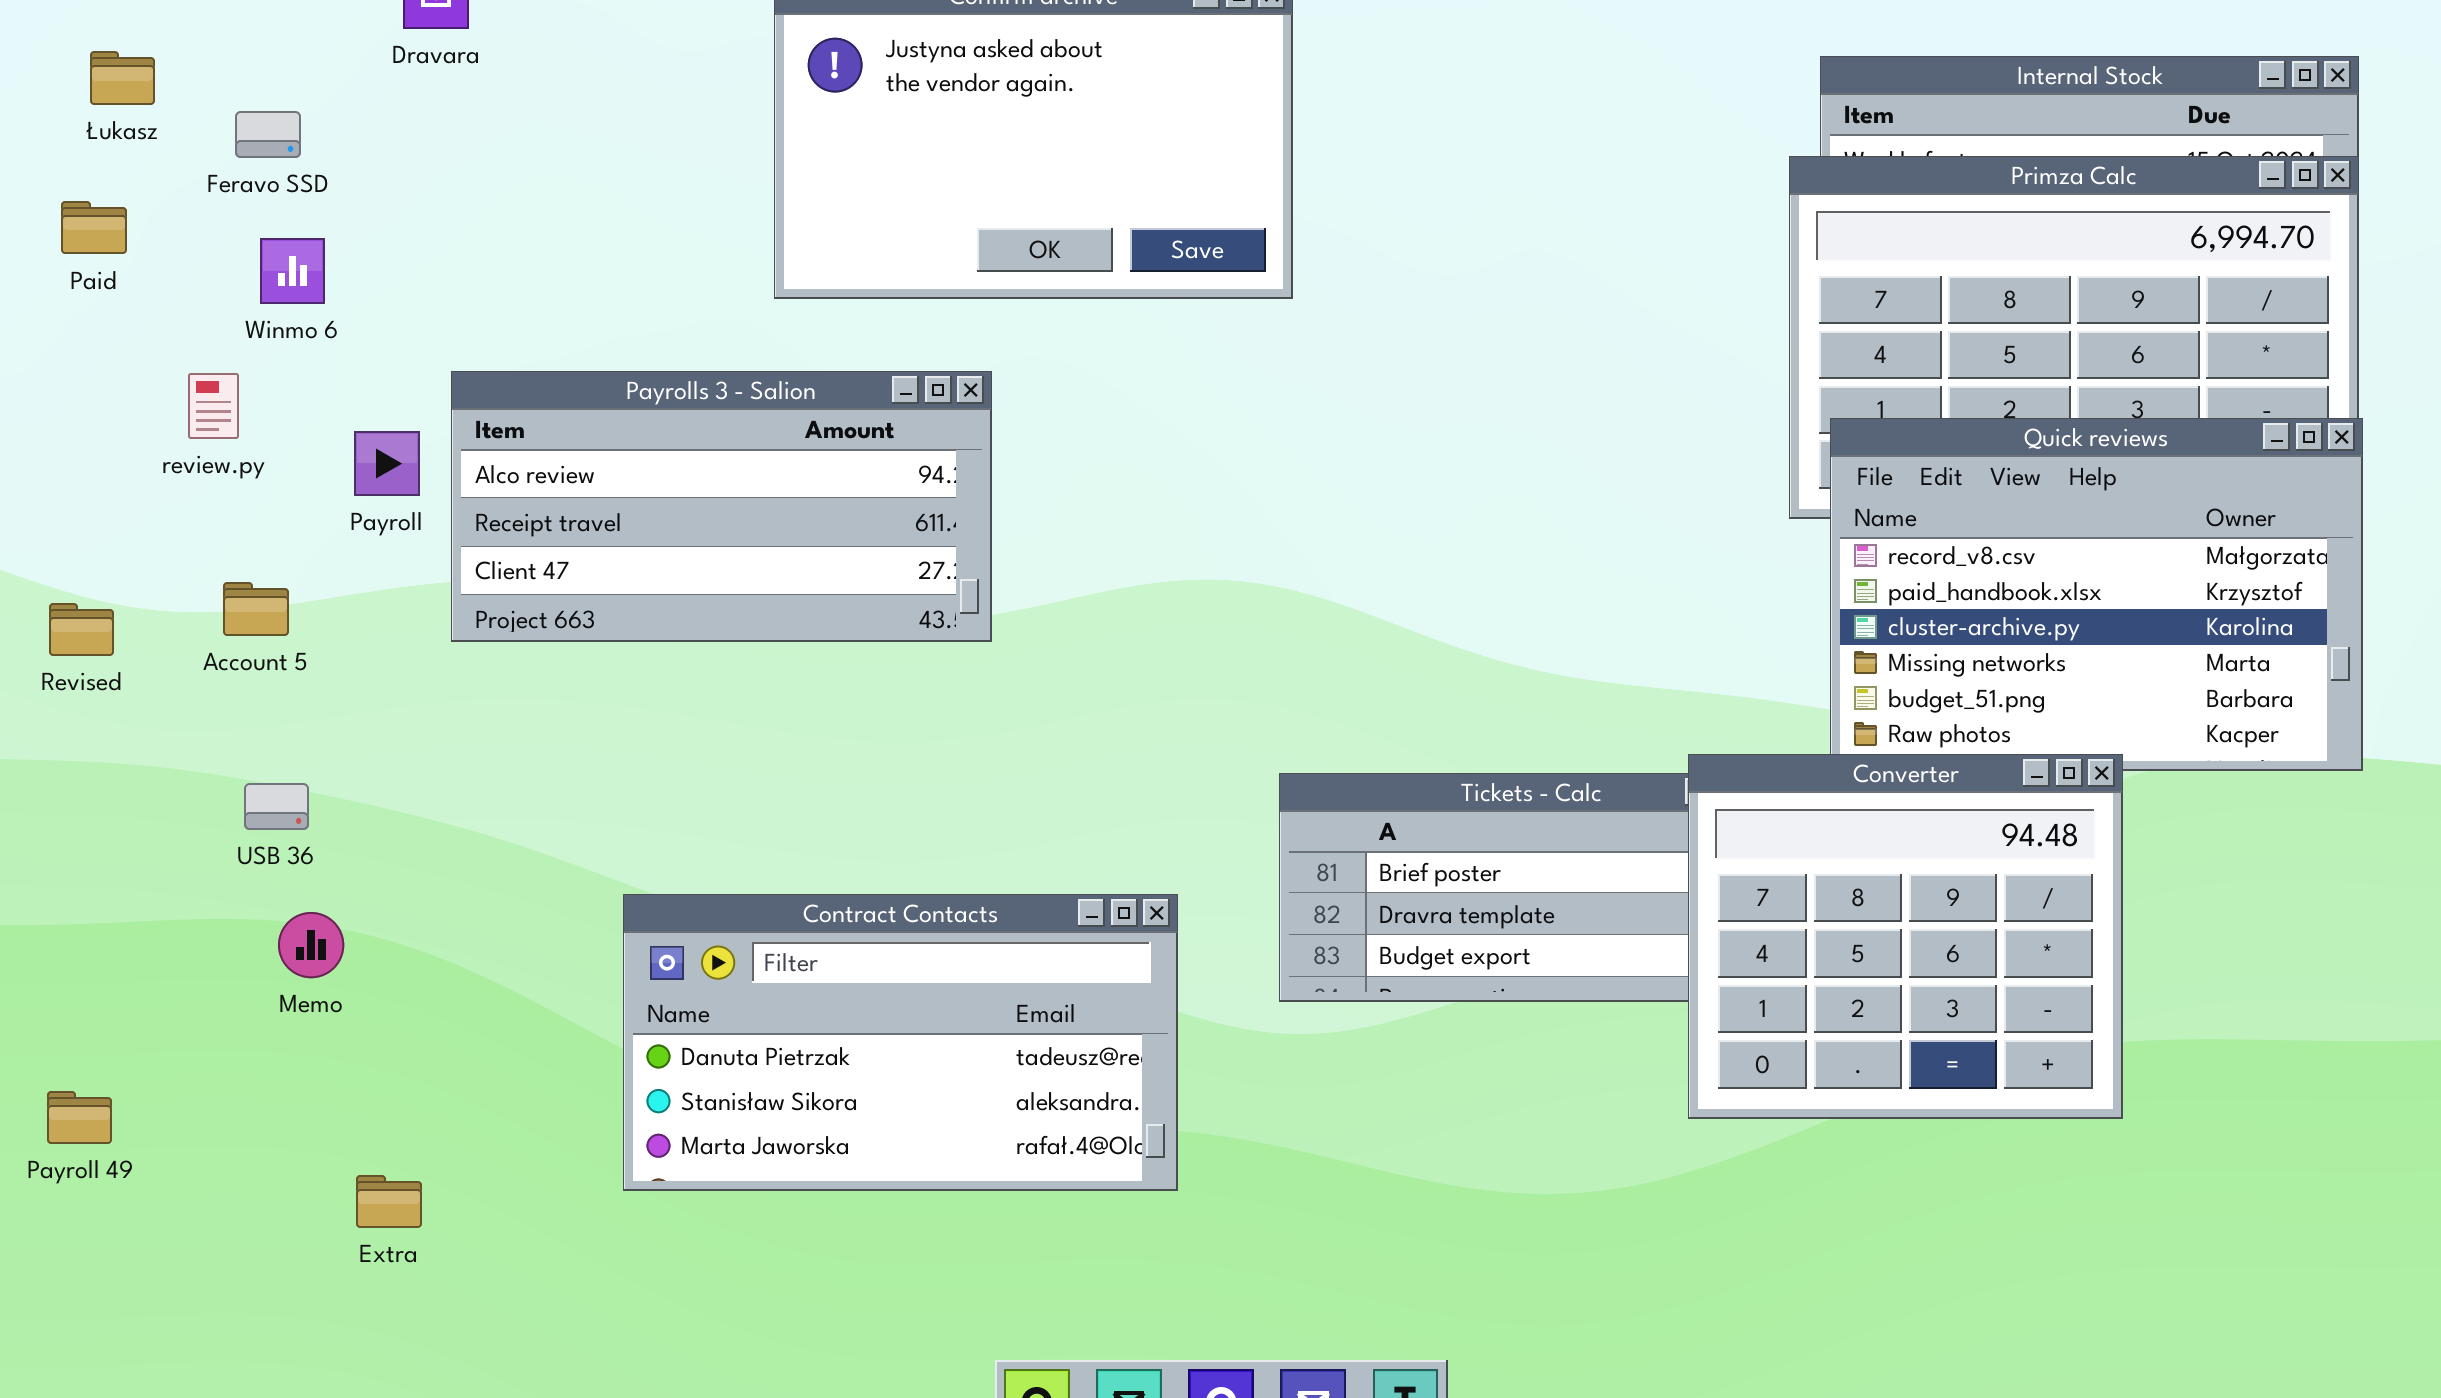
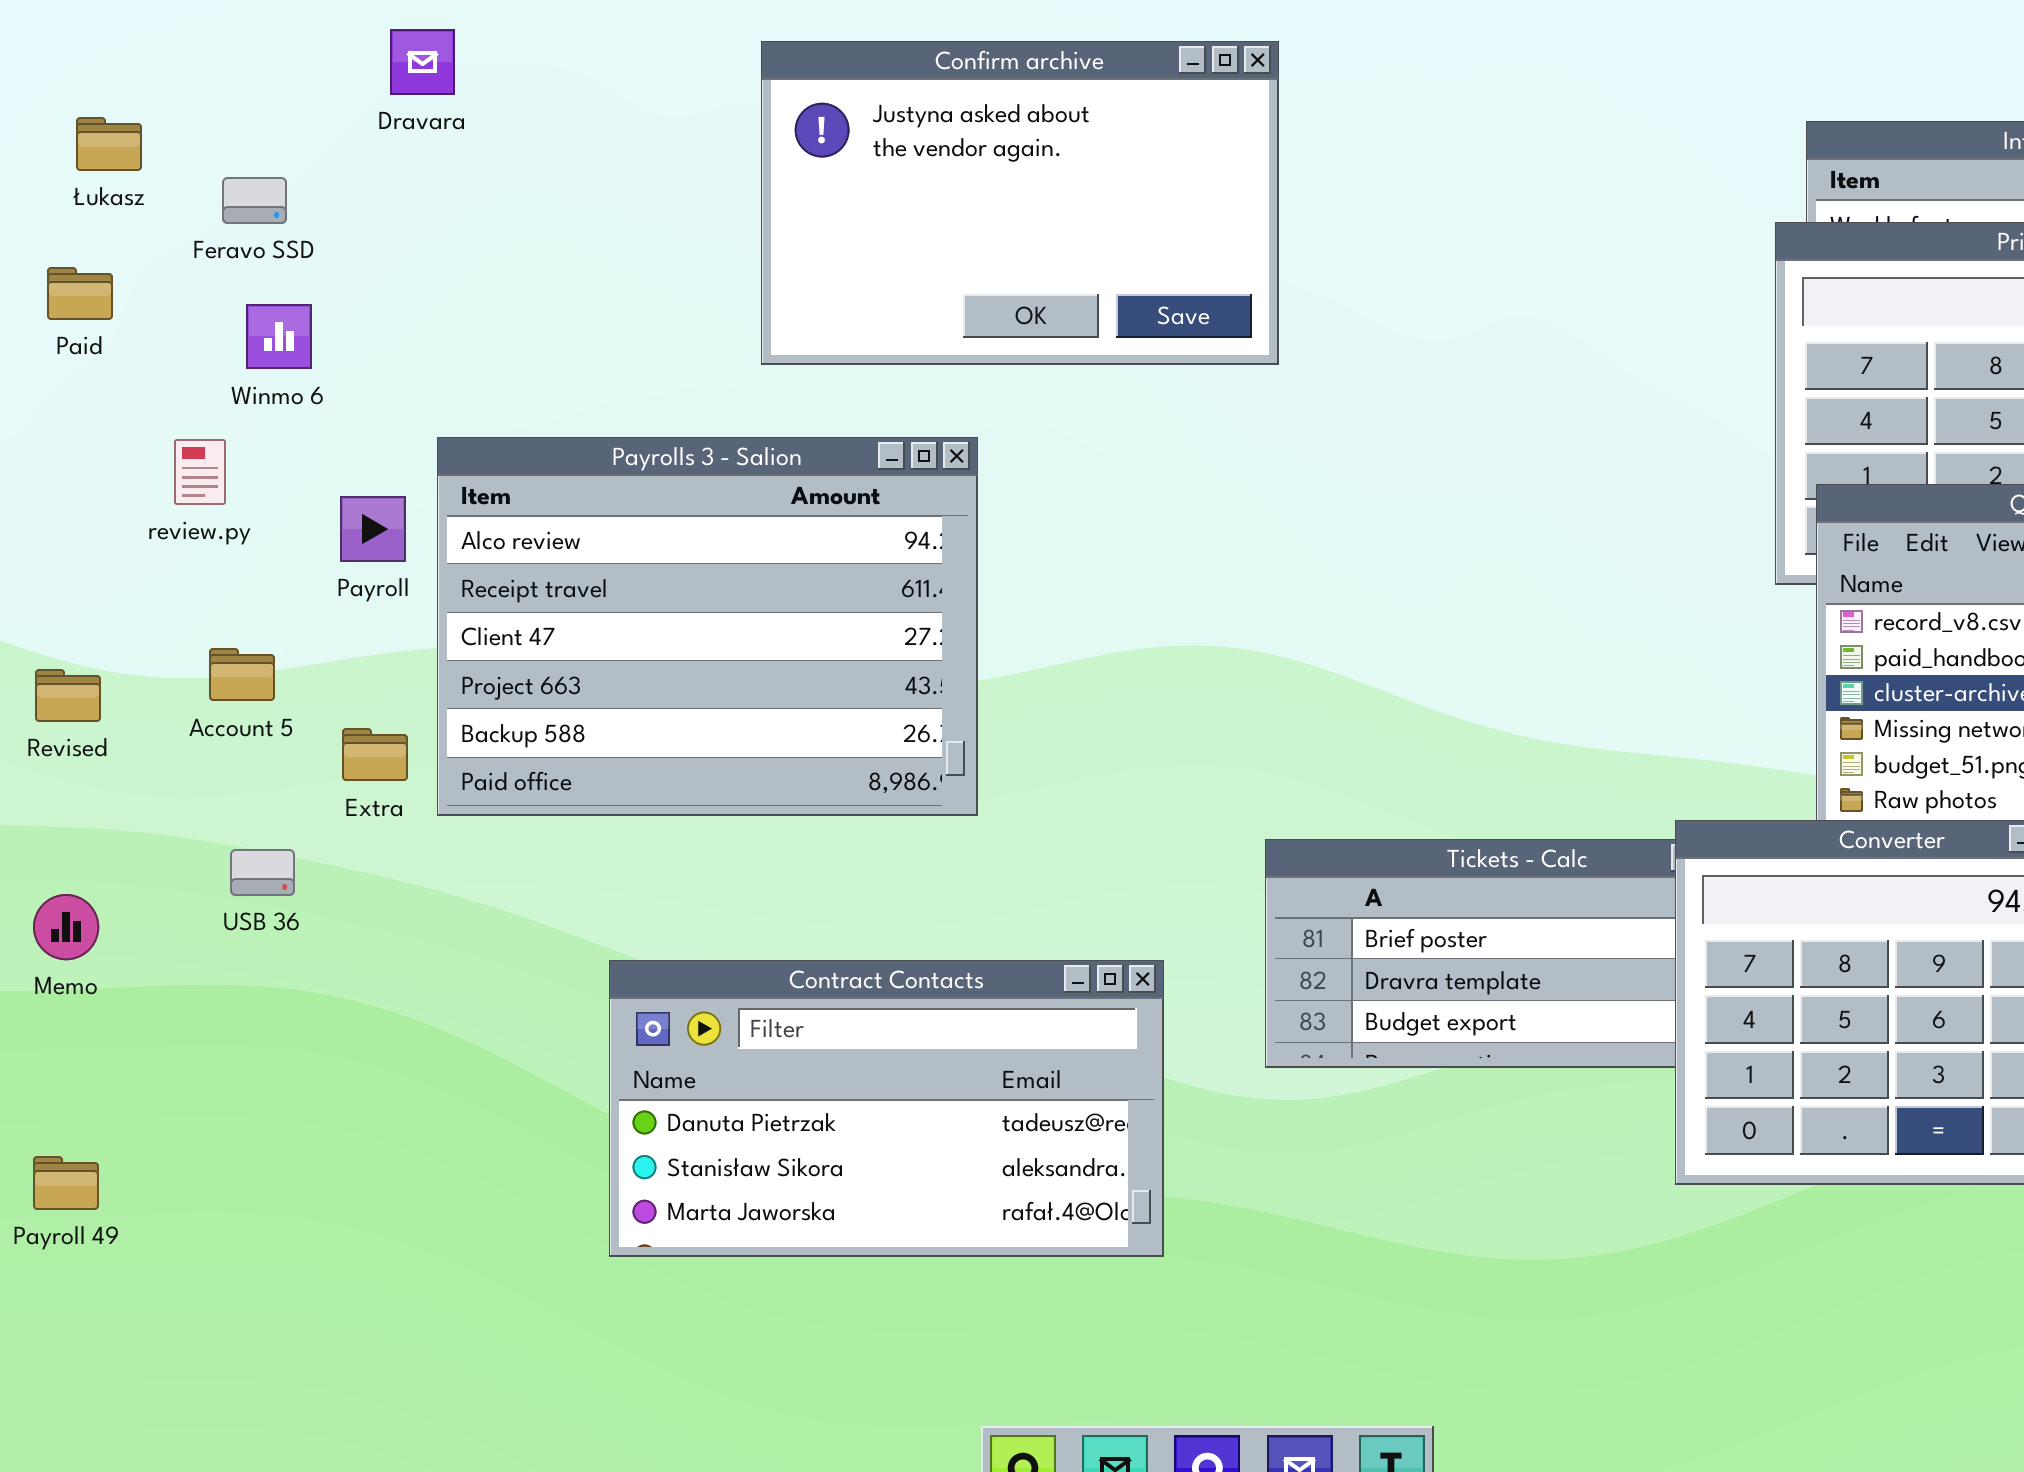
Payrolls 3 - Salion: [451,371,992,642] -> [437,437,978,816], resized
Memo: [278,912,344,978] -> [33,894,99,960], moved
Extra: [356,1175,422,1228] -> [342,728,408,781], moved

